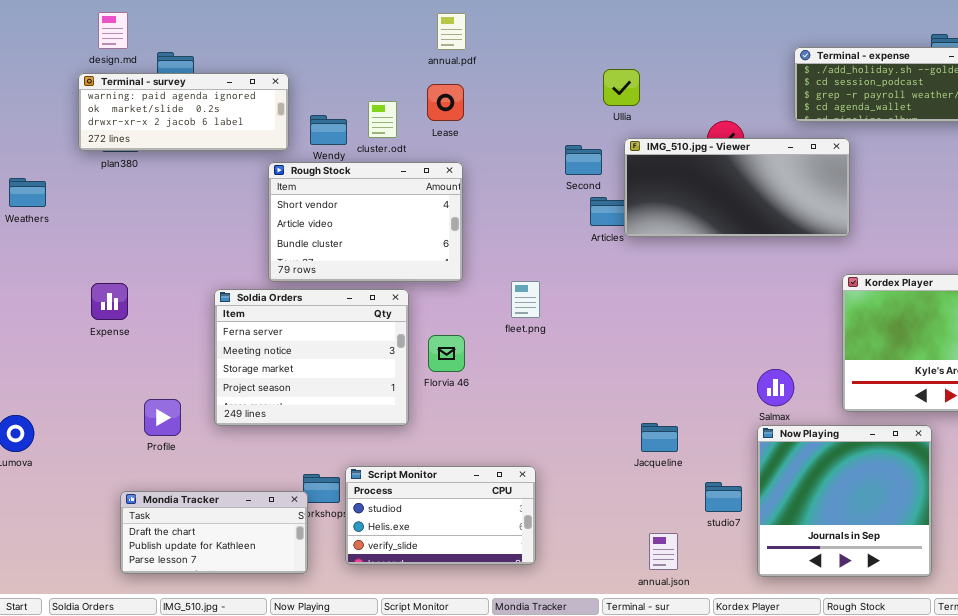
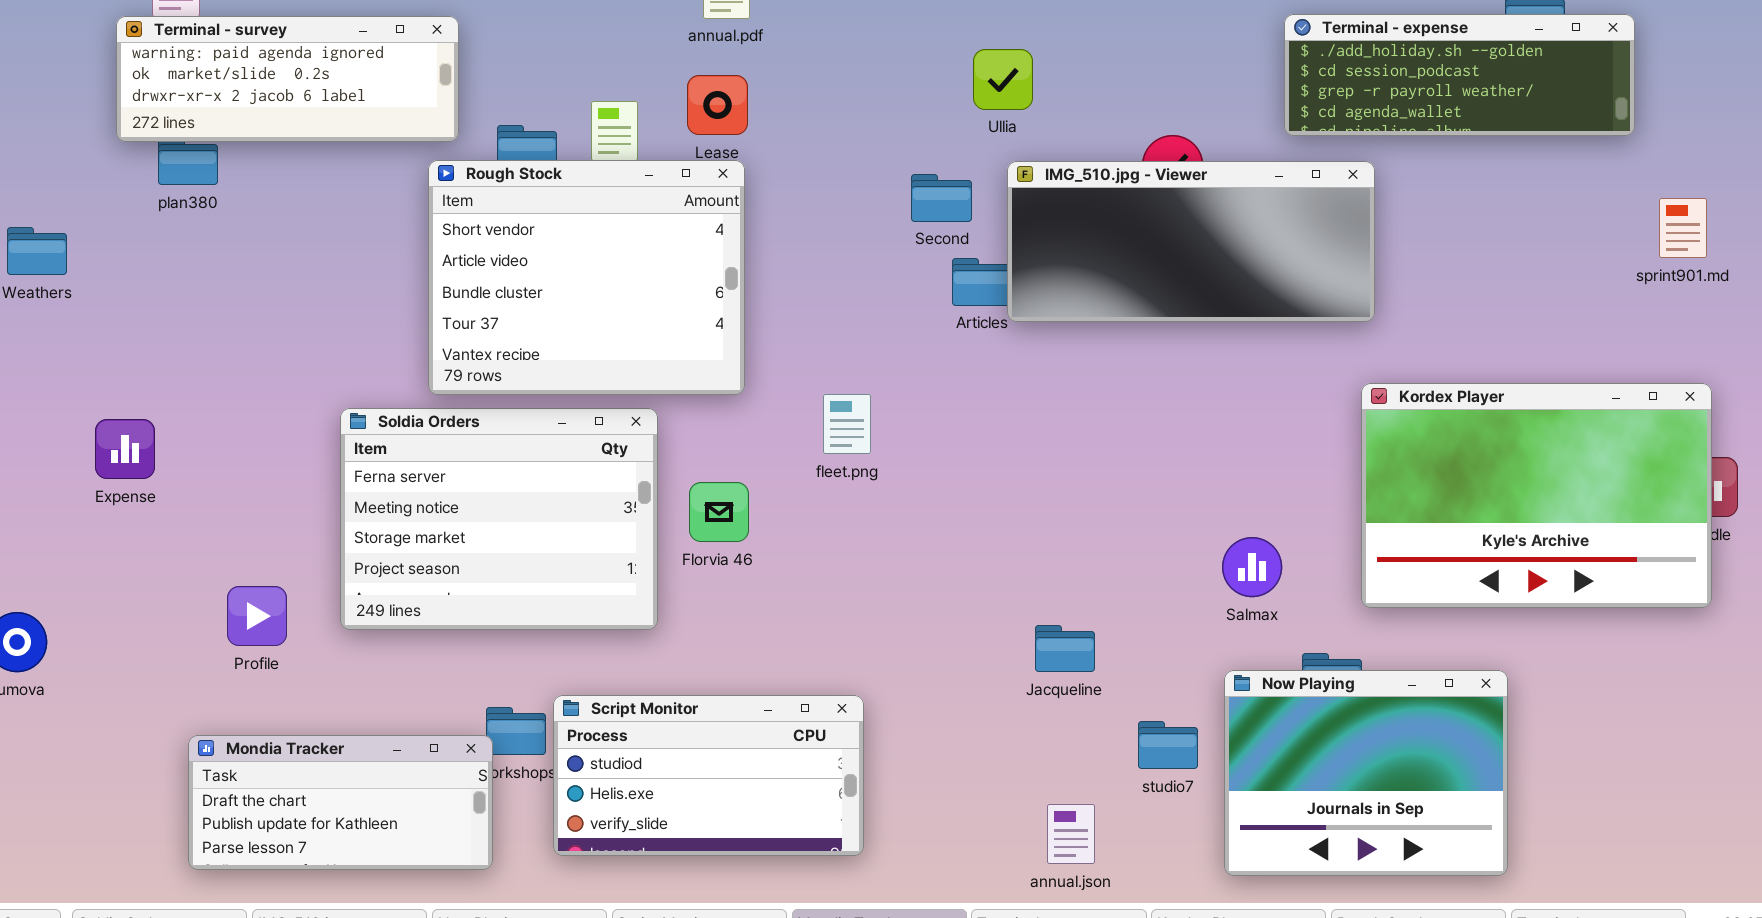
Terminal - survey: [78,73,289,151] -> [116,16,459,142], moved
Rough Stock: [268,162,463,282] -> [428,160,745,395], resized
Expense: [91,283,128,320] -> [95,419,155,479], moved
Now Playing: [757,425,932,577] -> [1224,670,1508,876], resized

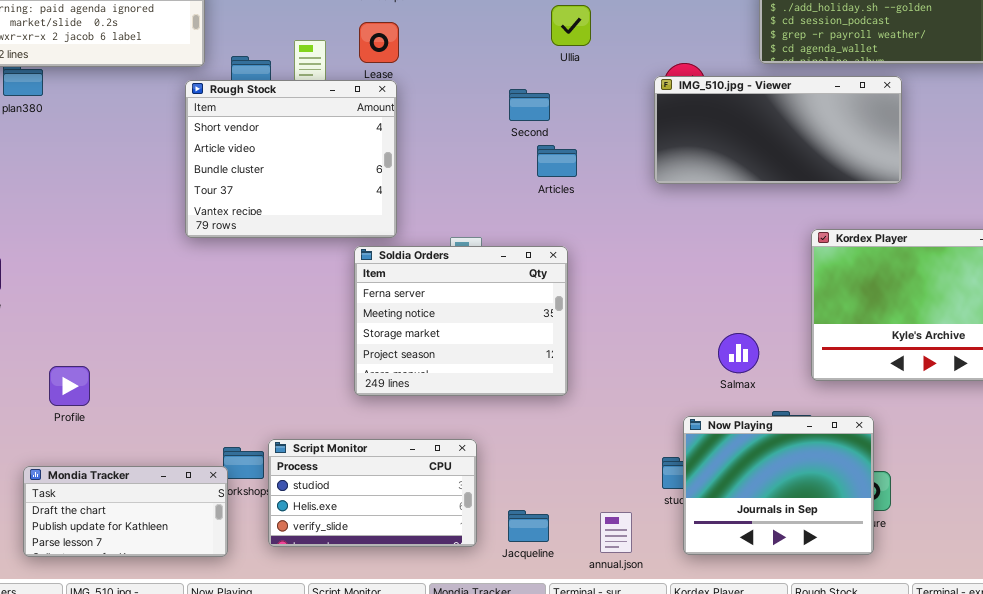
IMG_510.jpg - Viewer: [1007,161,1375,322] -> [654,76,902,184], moved
Soldia Orders: [340,408,658,630] -> [354,246,568,396], moved
Jacqueline: [1035,625,1095,672] -> [508,510,549,542], moved
Now Playing: [1224,670,1508,876] -> [683,416,874,555], moved

